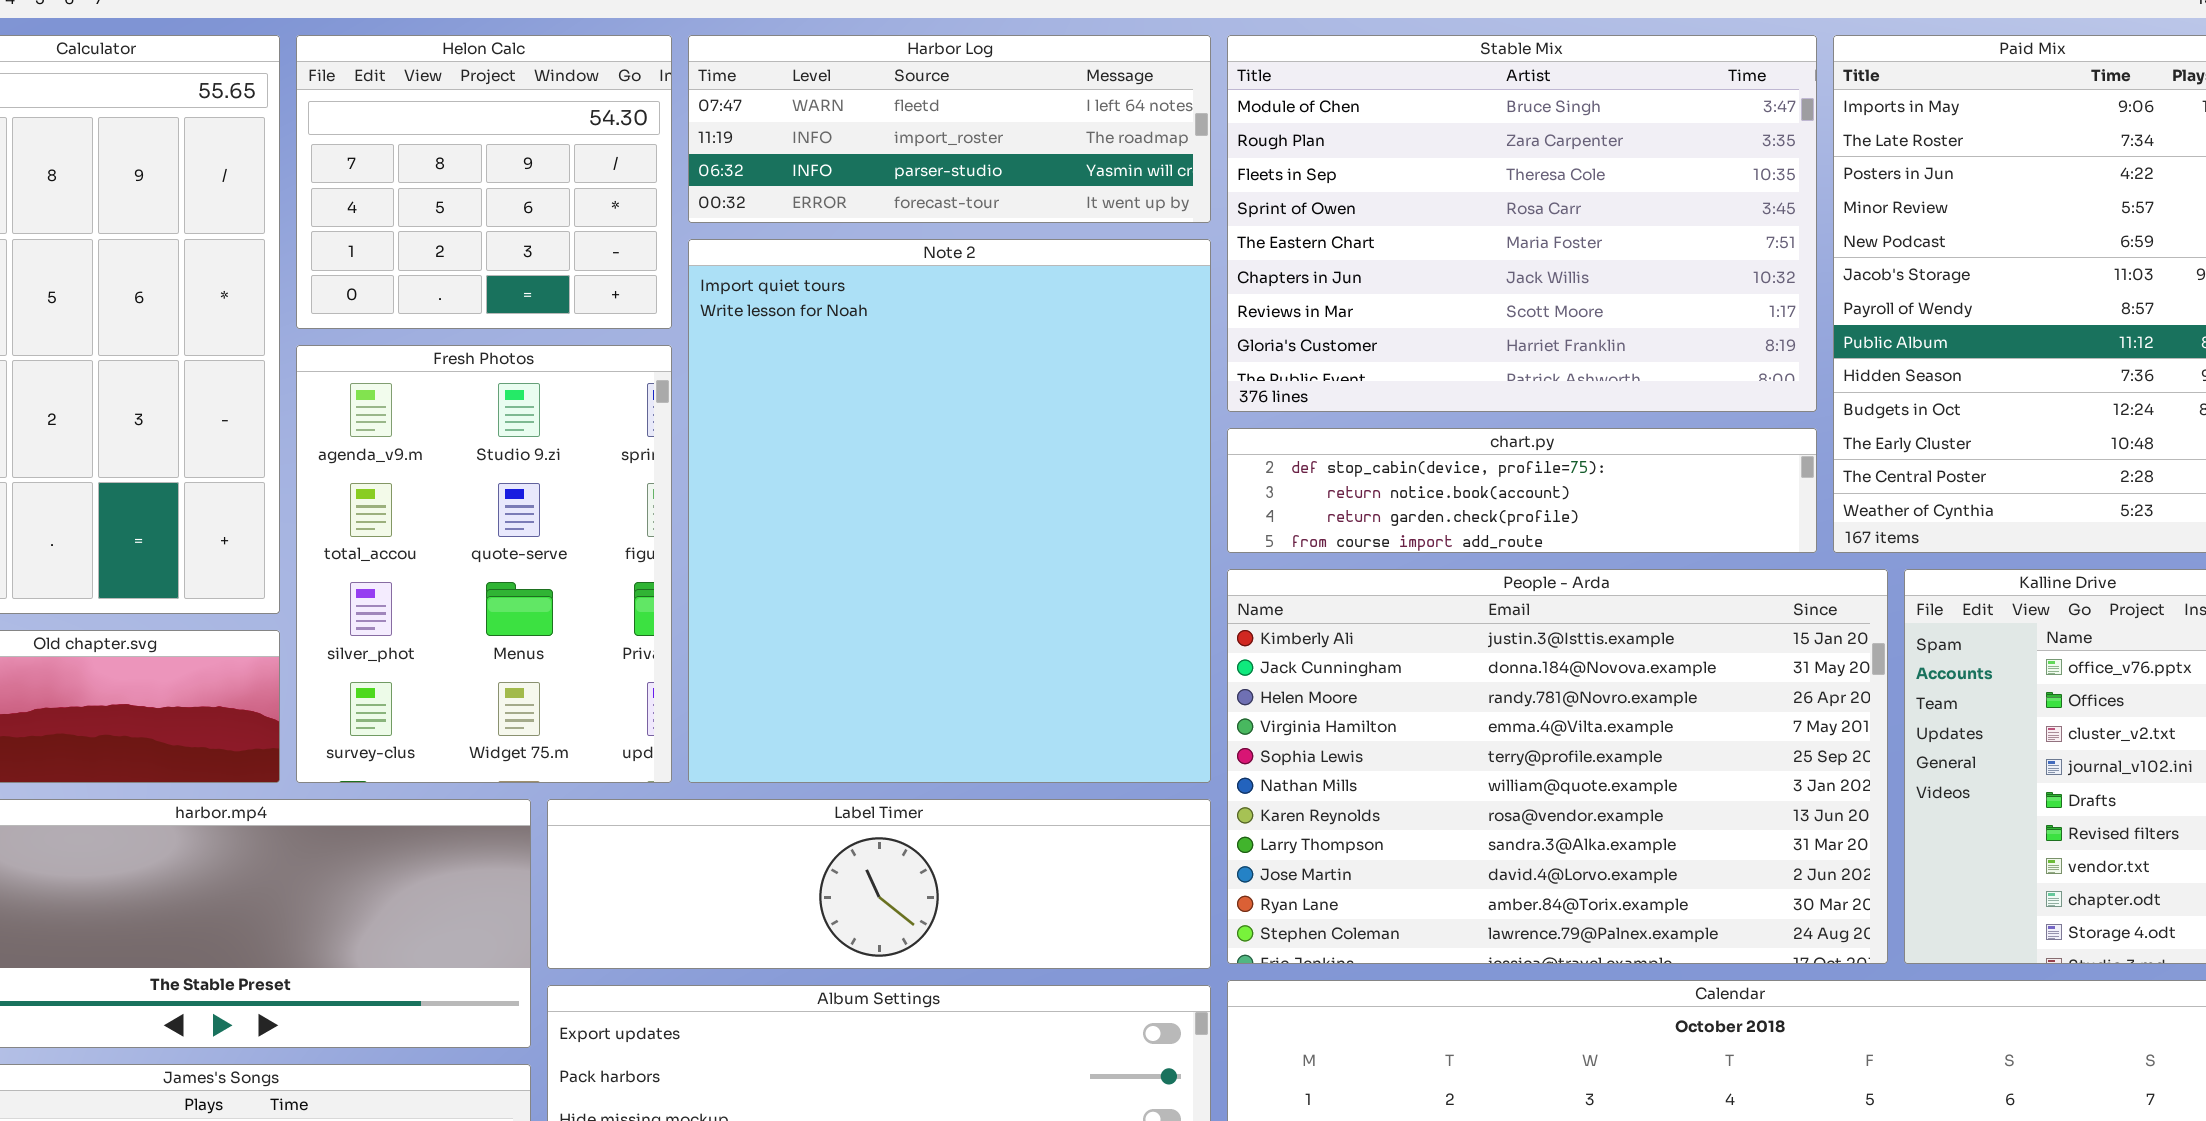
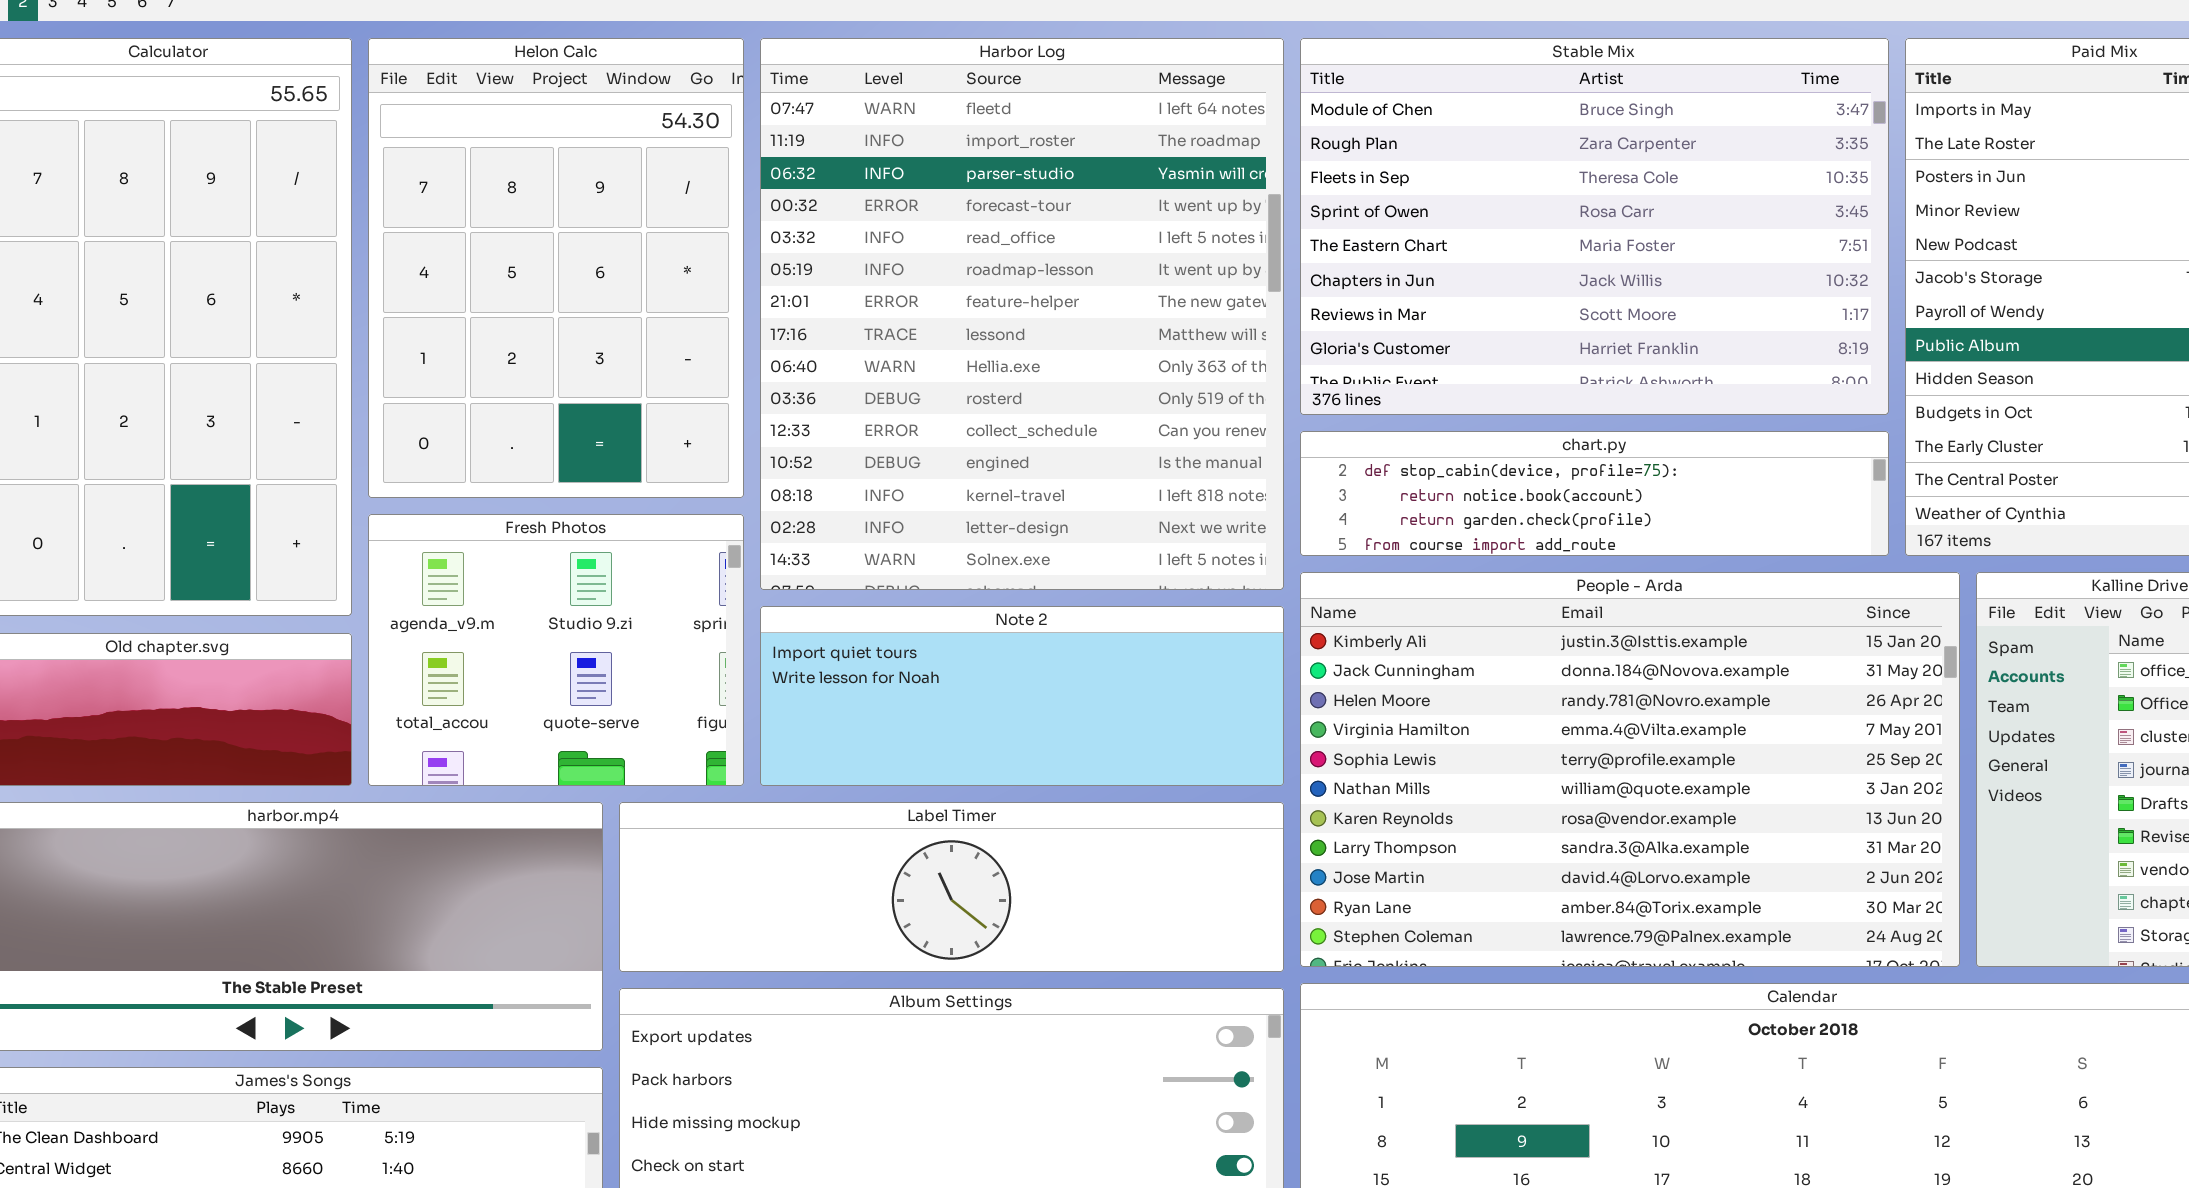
Helon Calc: [296,35,672,329] -> [368,38,744,498], resized
Harbor Log: [688,35,1211,223] -> [760,38,1284,590], resized
Note 2: [688,239,1211,783] -> [760,606,1284,786], resized
Fresh Photos: [296,345,672,783] -> [368,514,744,786], resized

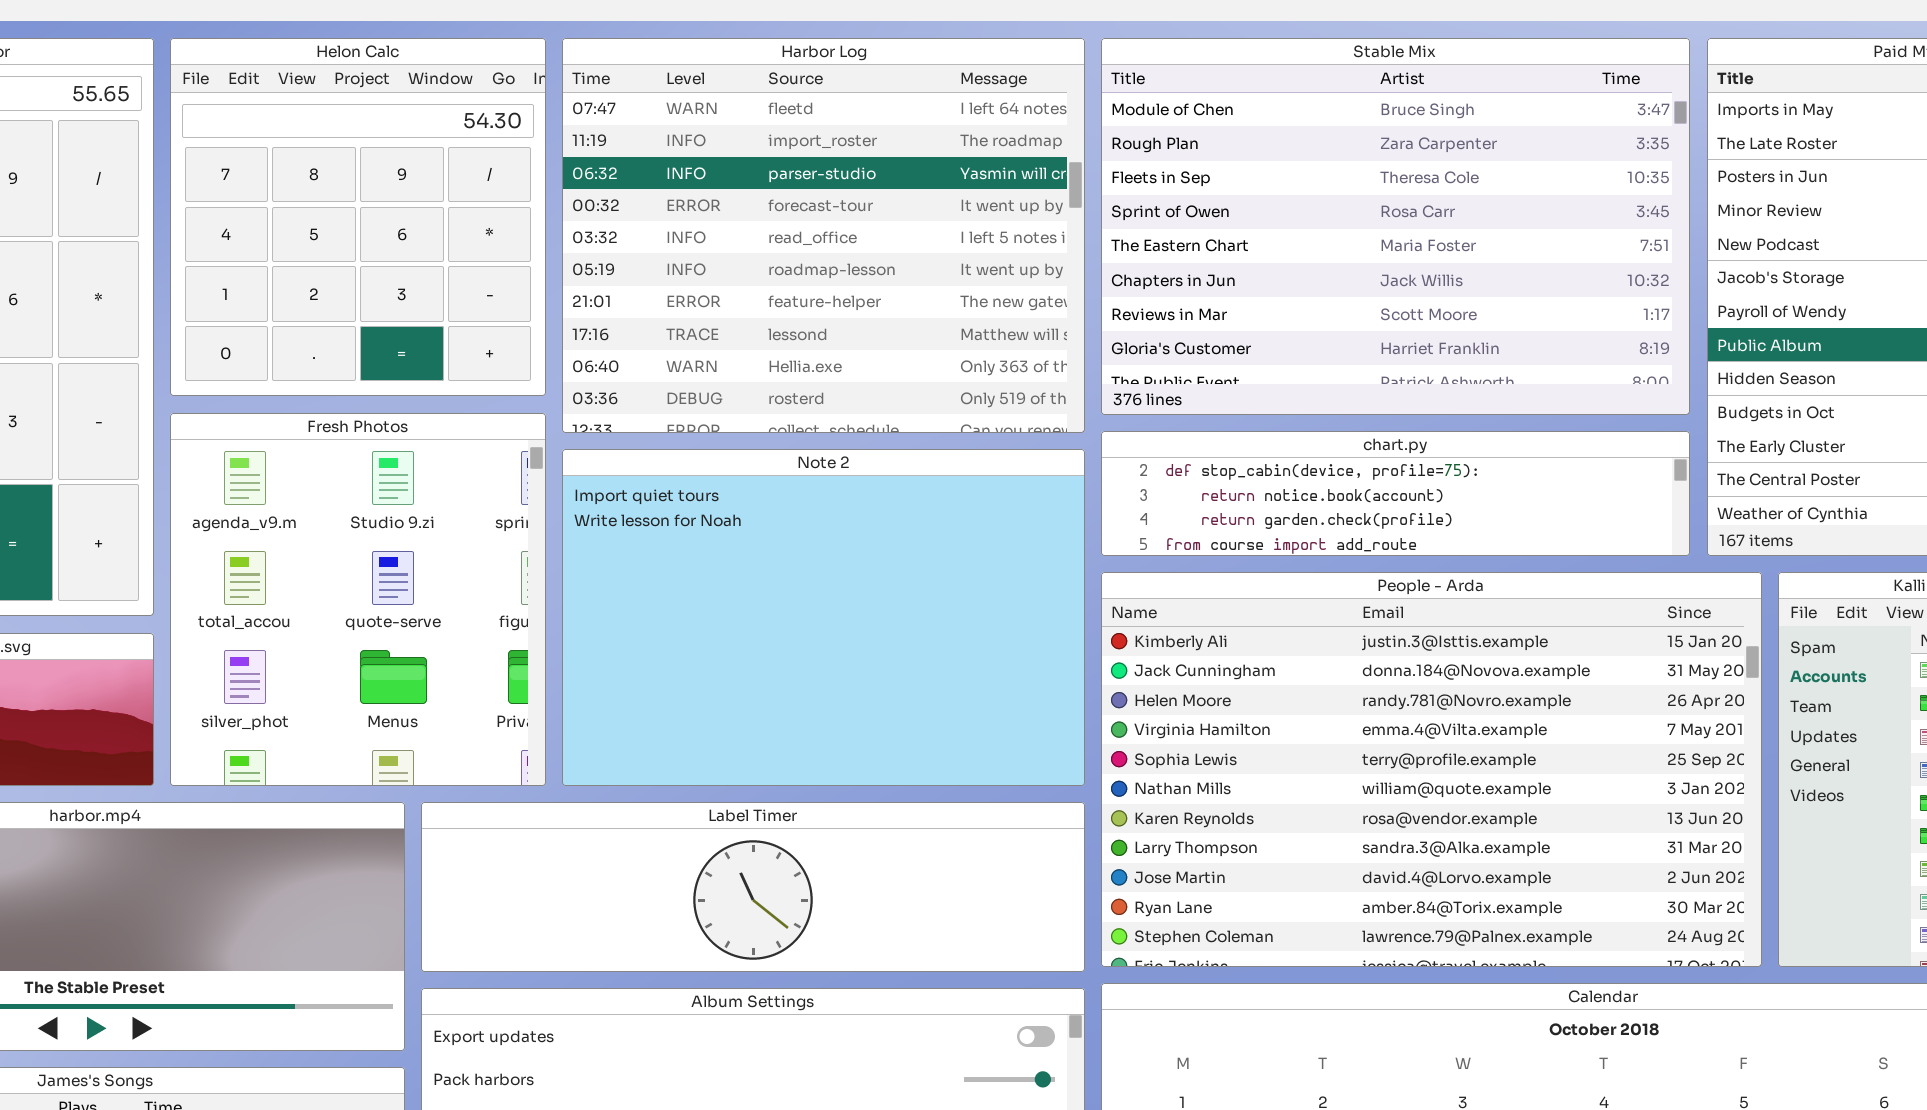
Helon Calc: [368,38,744,498] -> [170,38,546,396], resized
Harbor Log: [760,38,1284,590] -> [562,38,1085,433], resized
Fresh Photos: [368,514,744,786] -> [170,413,546,786], resized
Note 2: [760,606,1284,786] -> [562,449,1085,786], resized

